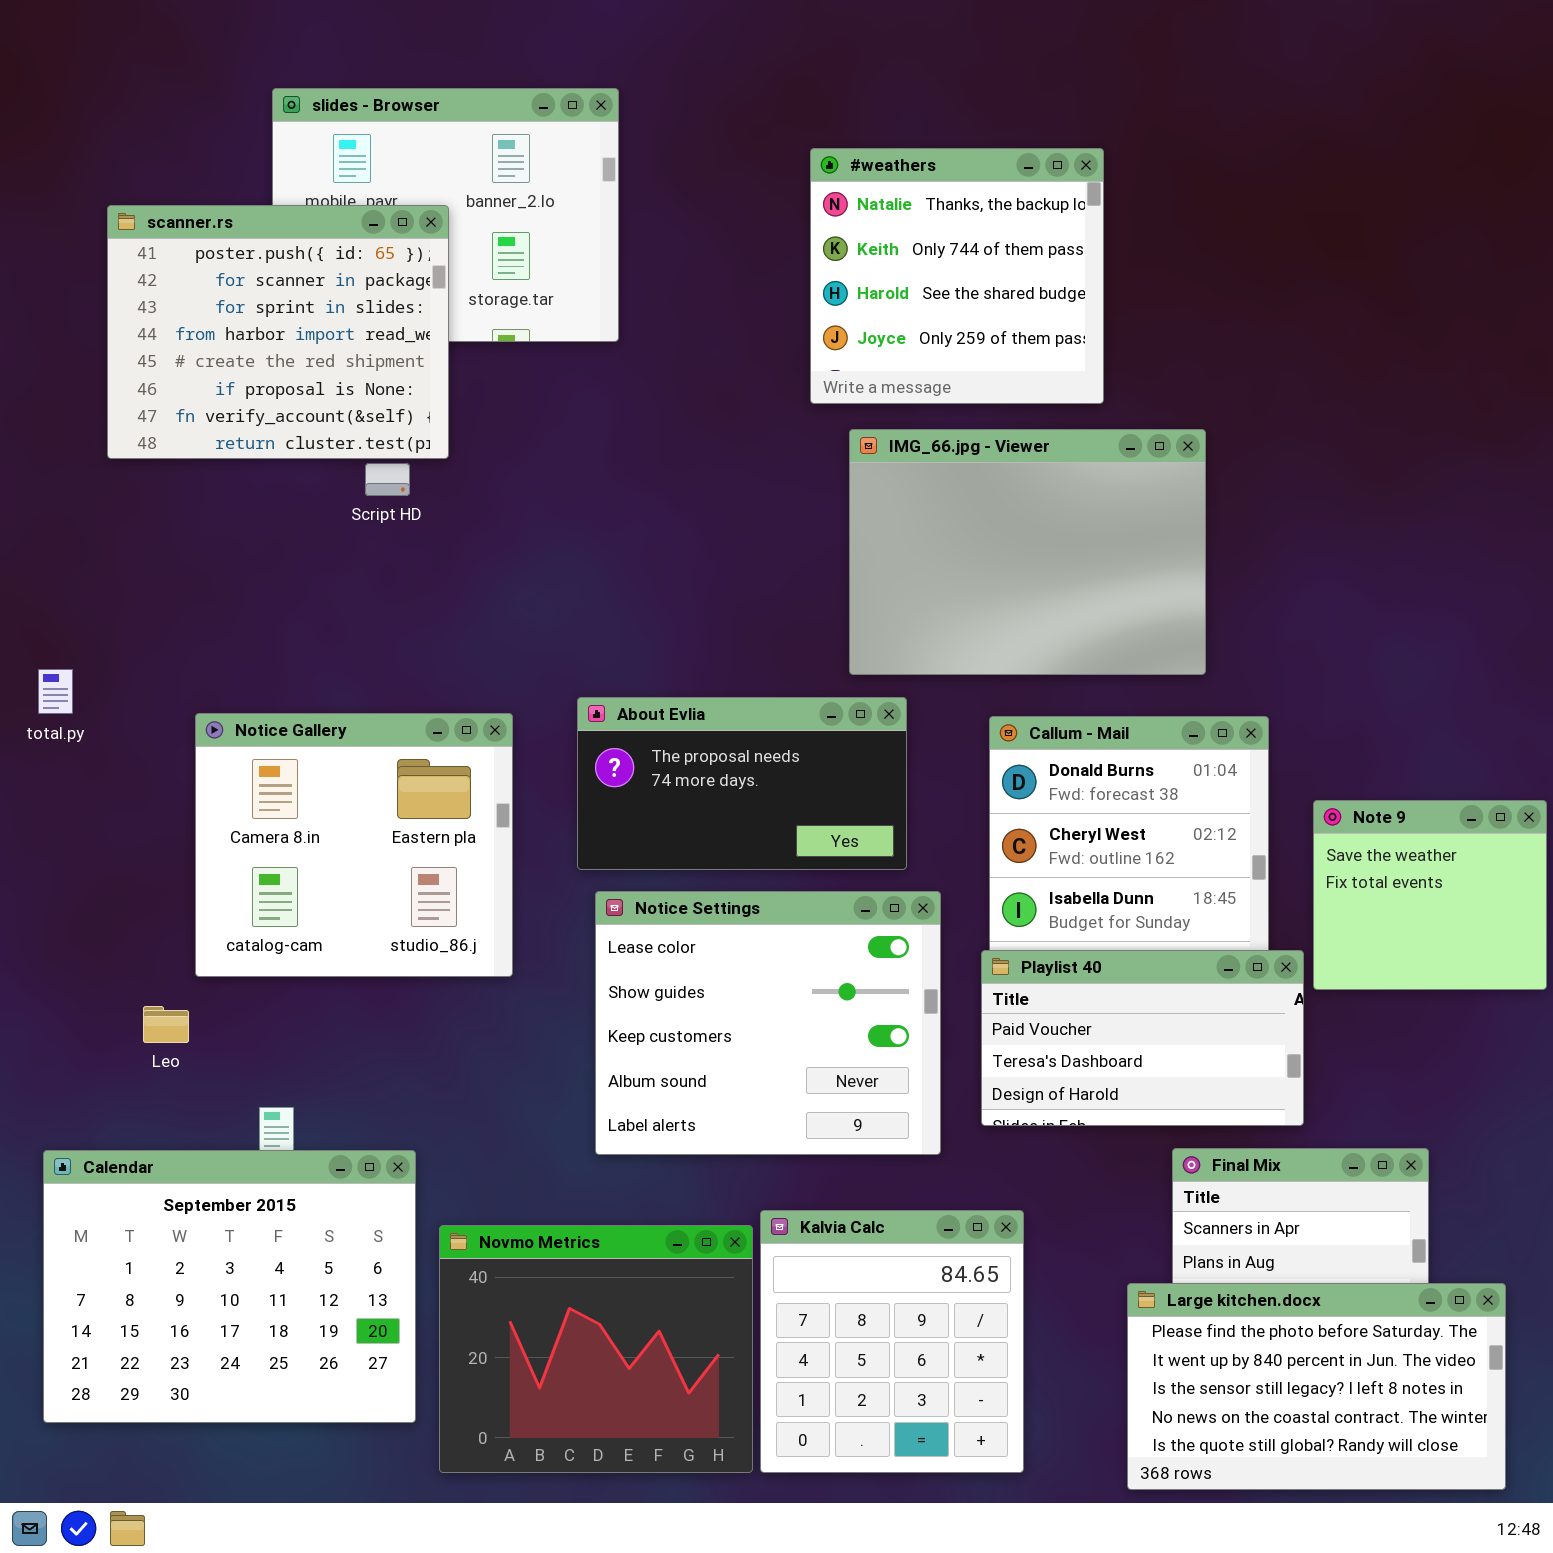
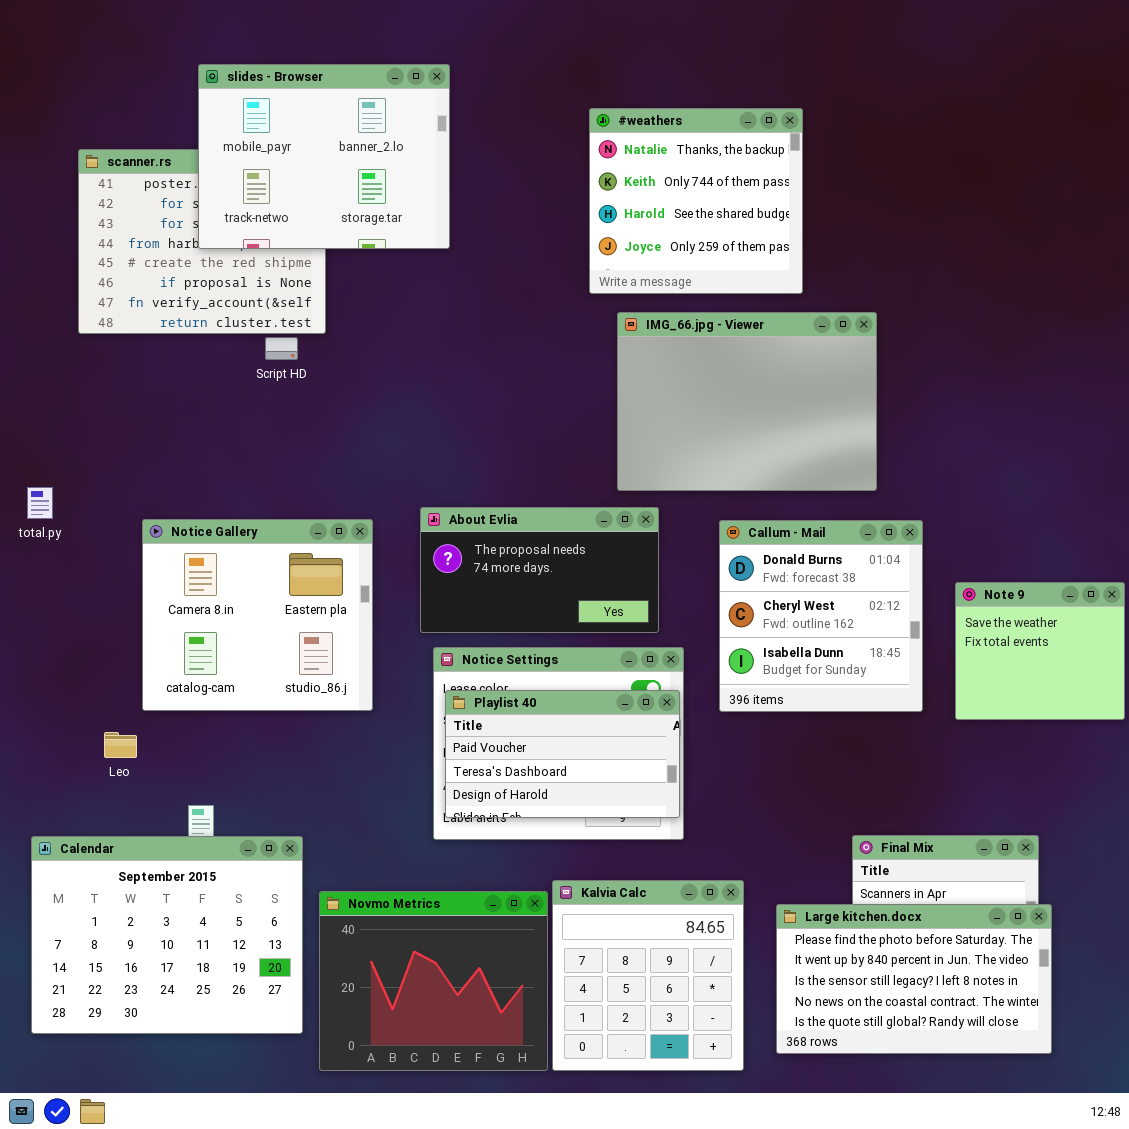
slides - Browser: [272,88,619,342] -> [198,64,450,249], raised
Playlist 40: [981,950,1304,1126] -> [445,690,680,818], moved
Large kitchen.docx: [1127,1283,1506,1490] -> [776,904,1052,1054], moved

